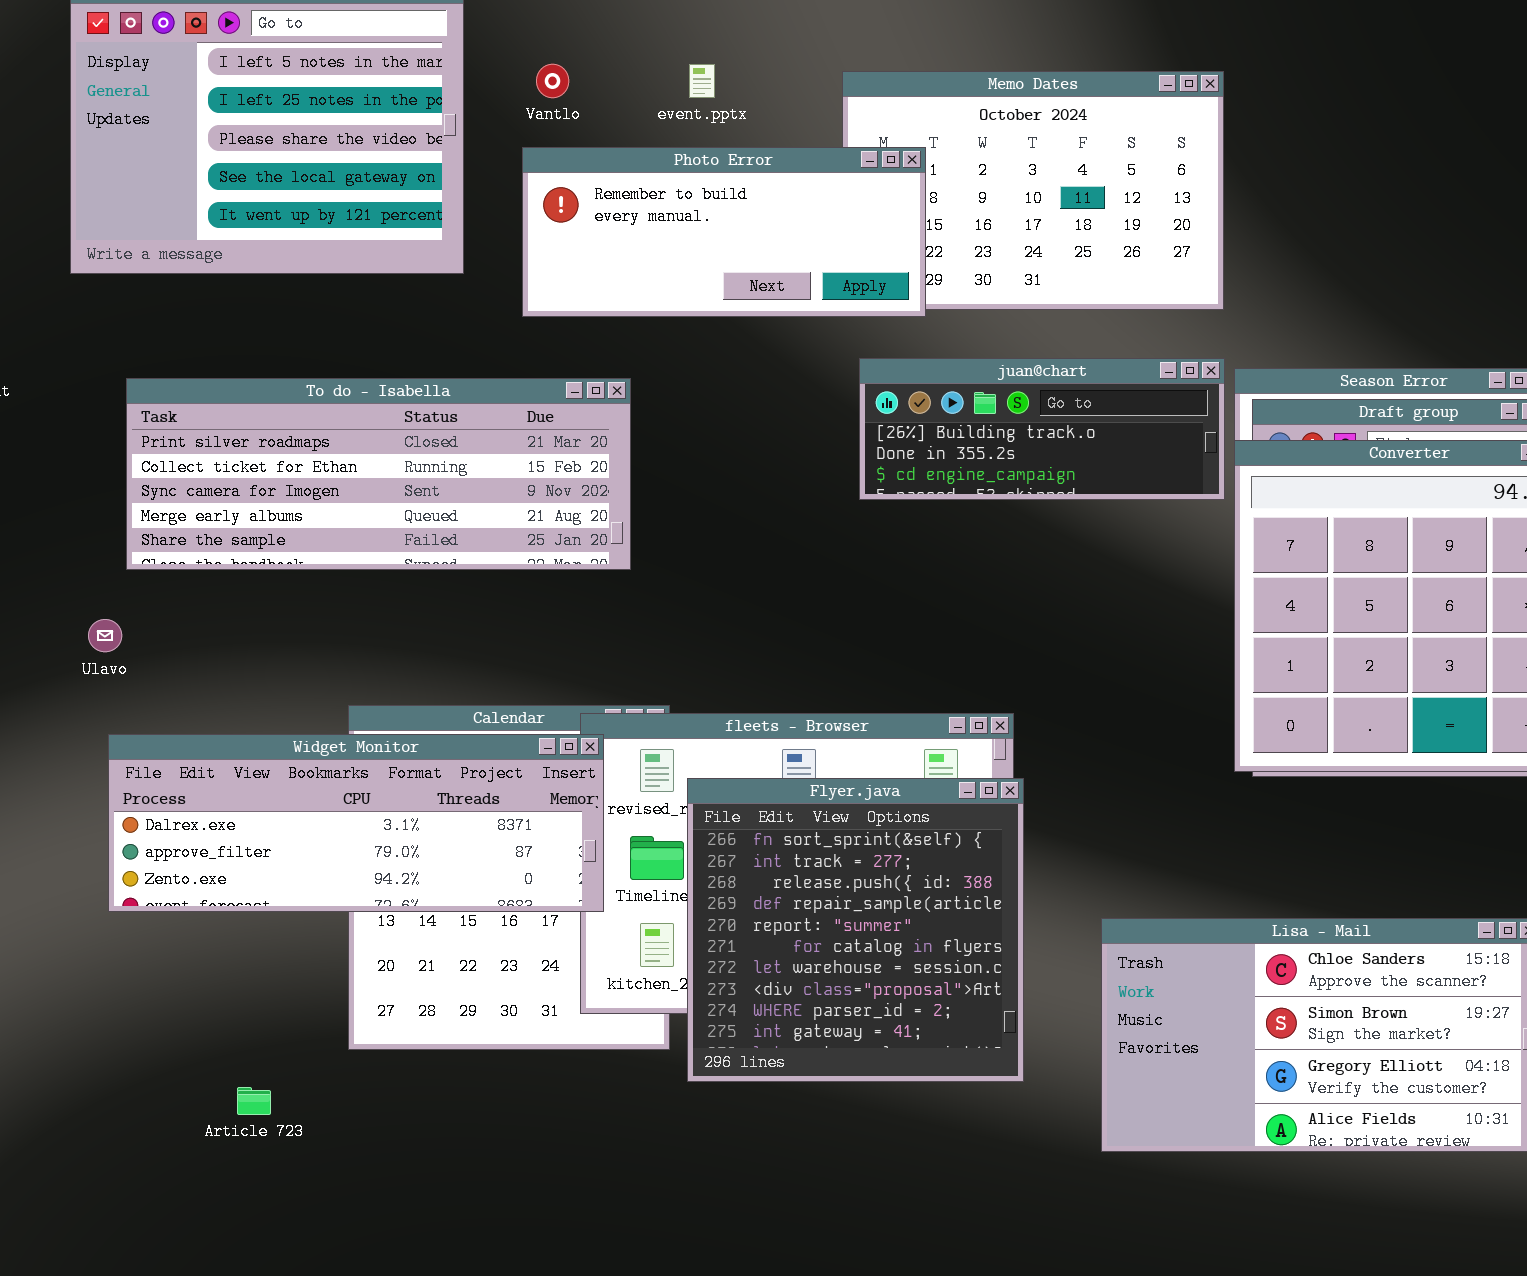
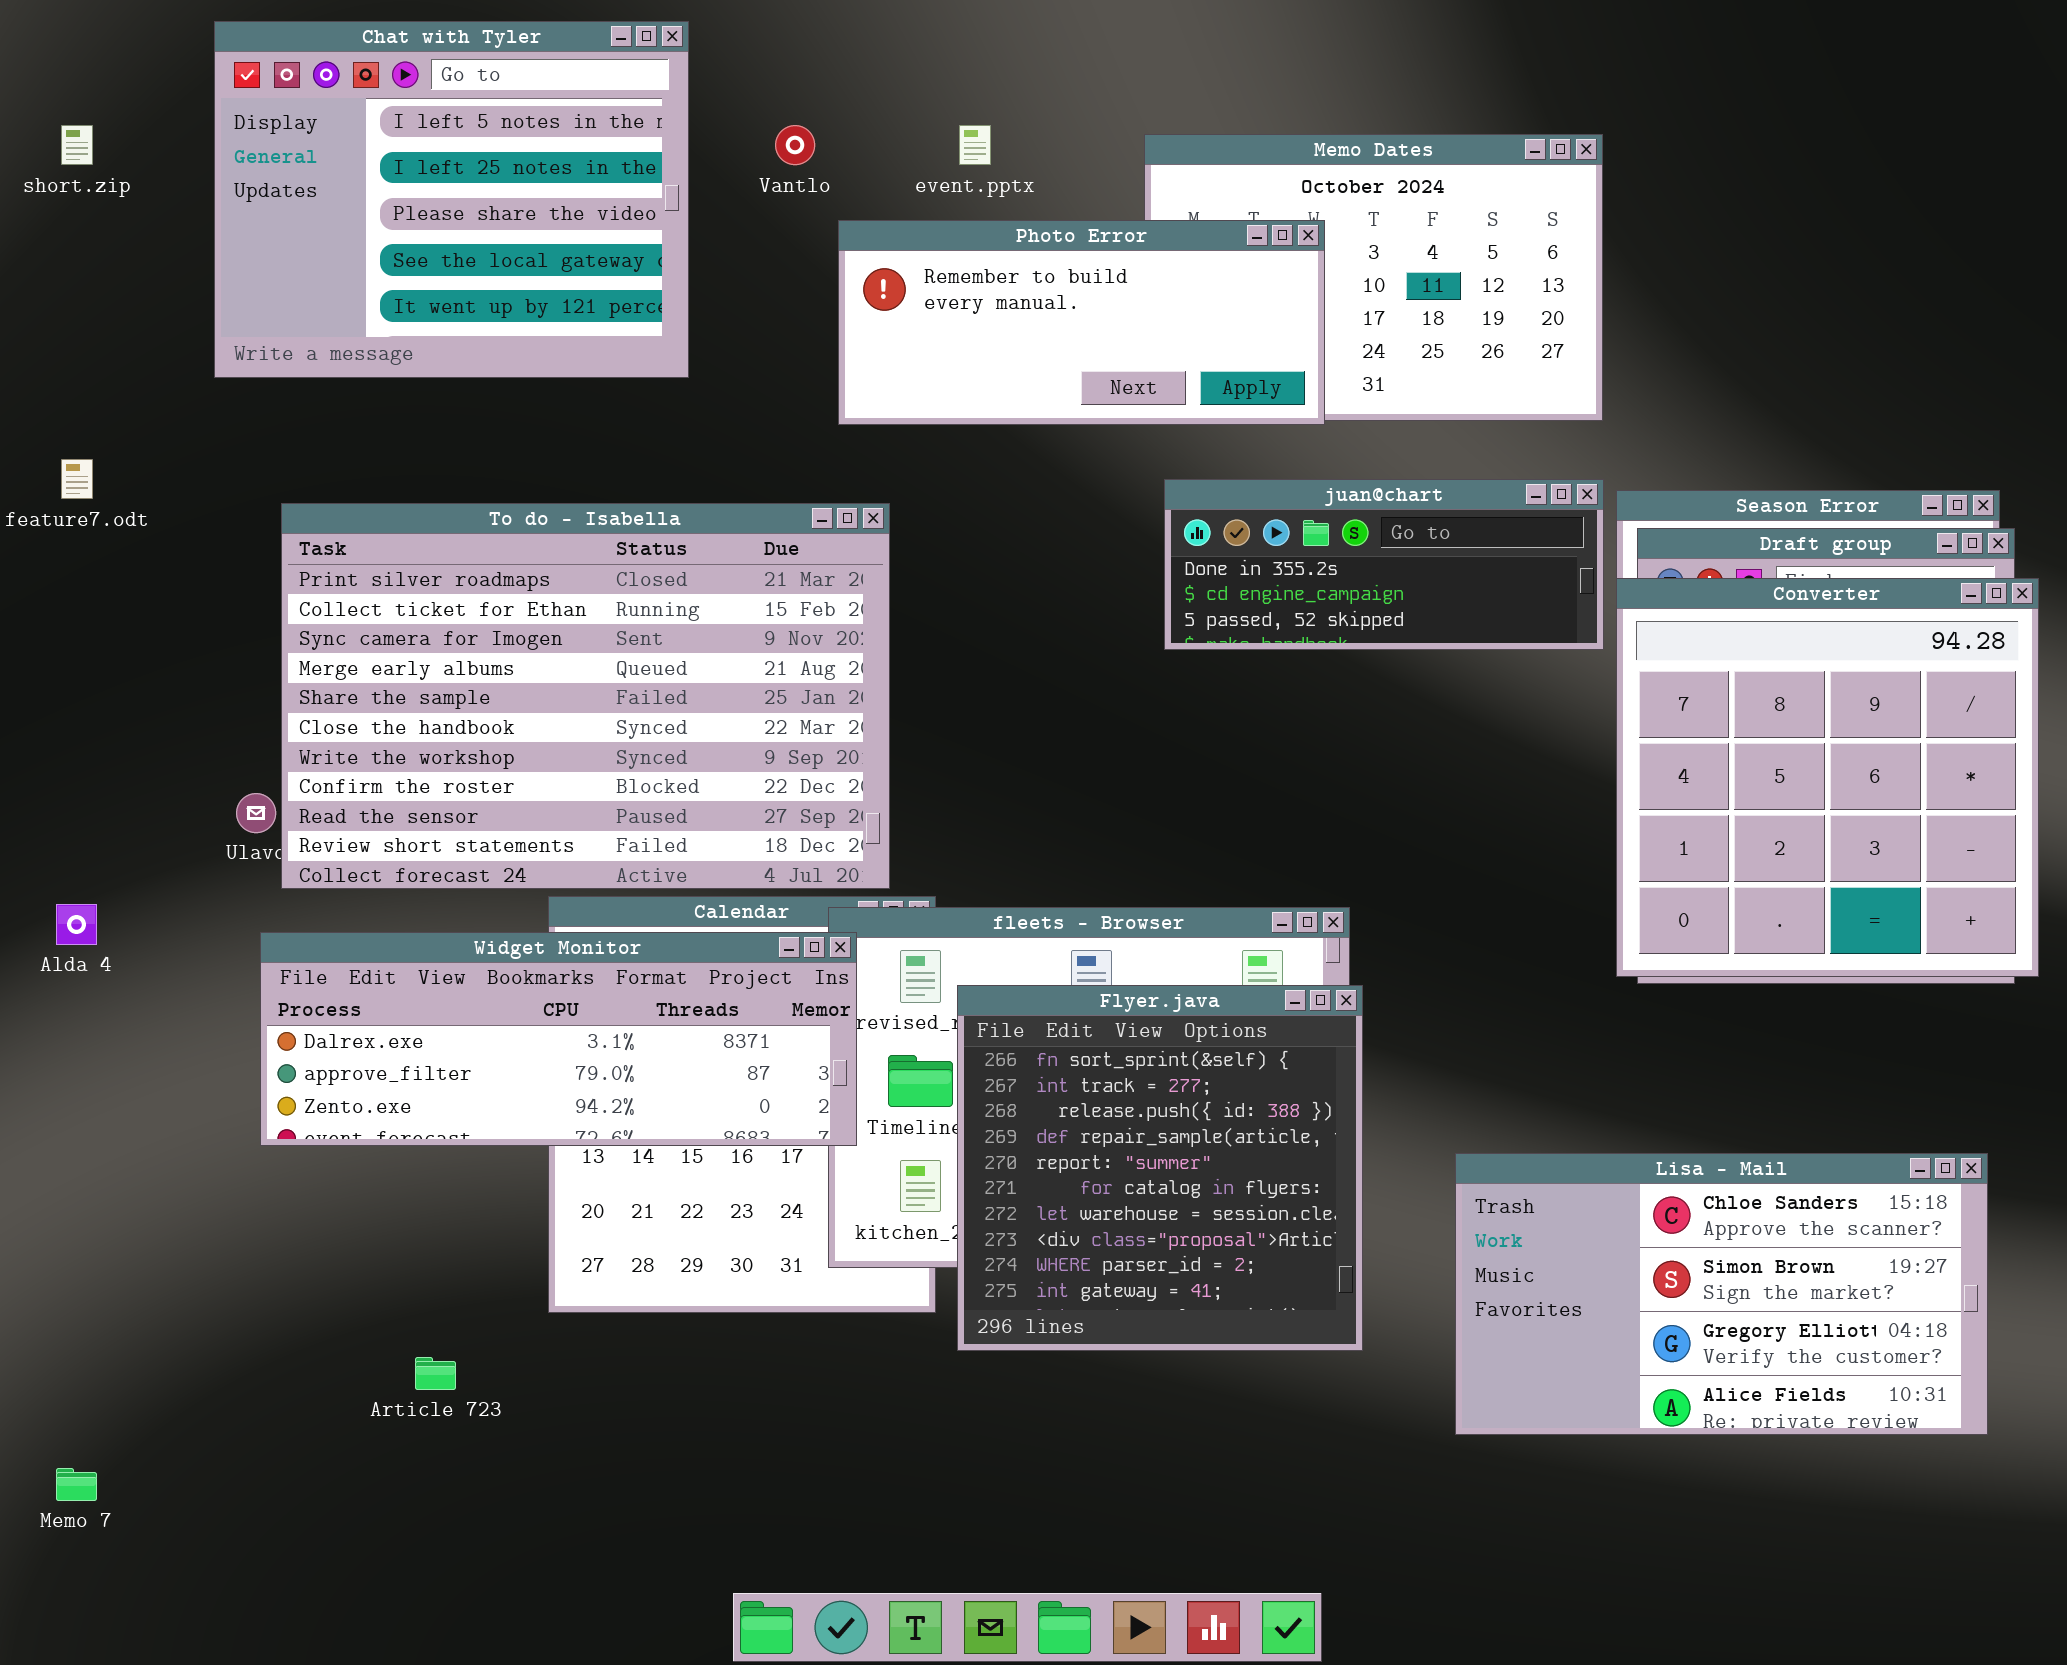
Photo Error: [522,147,926,317] -> [838,220,1325,425], moved
juan@chart: [859,358,1225,500] -> [1164,479,1604,650], scrolled down 1 row
To do - Isabella: [126,378,631,570] -> [281,503,890,889], resized

